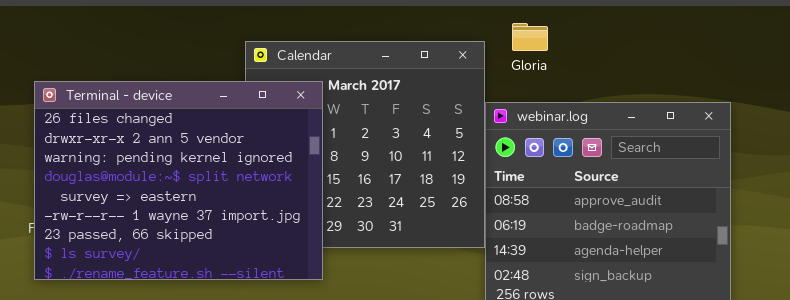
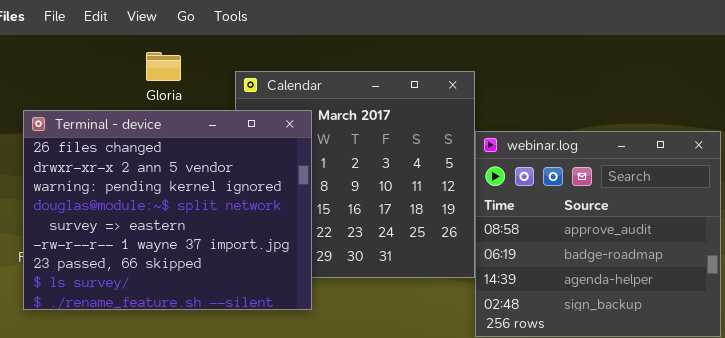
Gloria: [512,23,548,51] -> [146,52,181,81], moved

